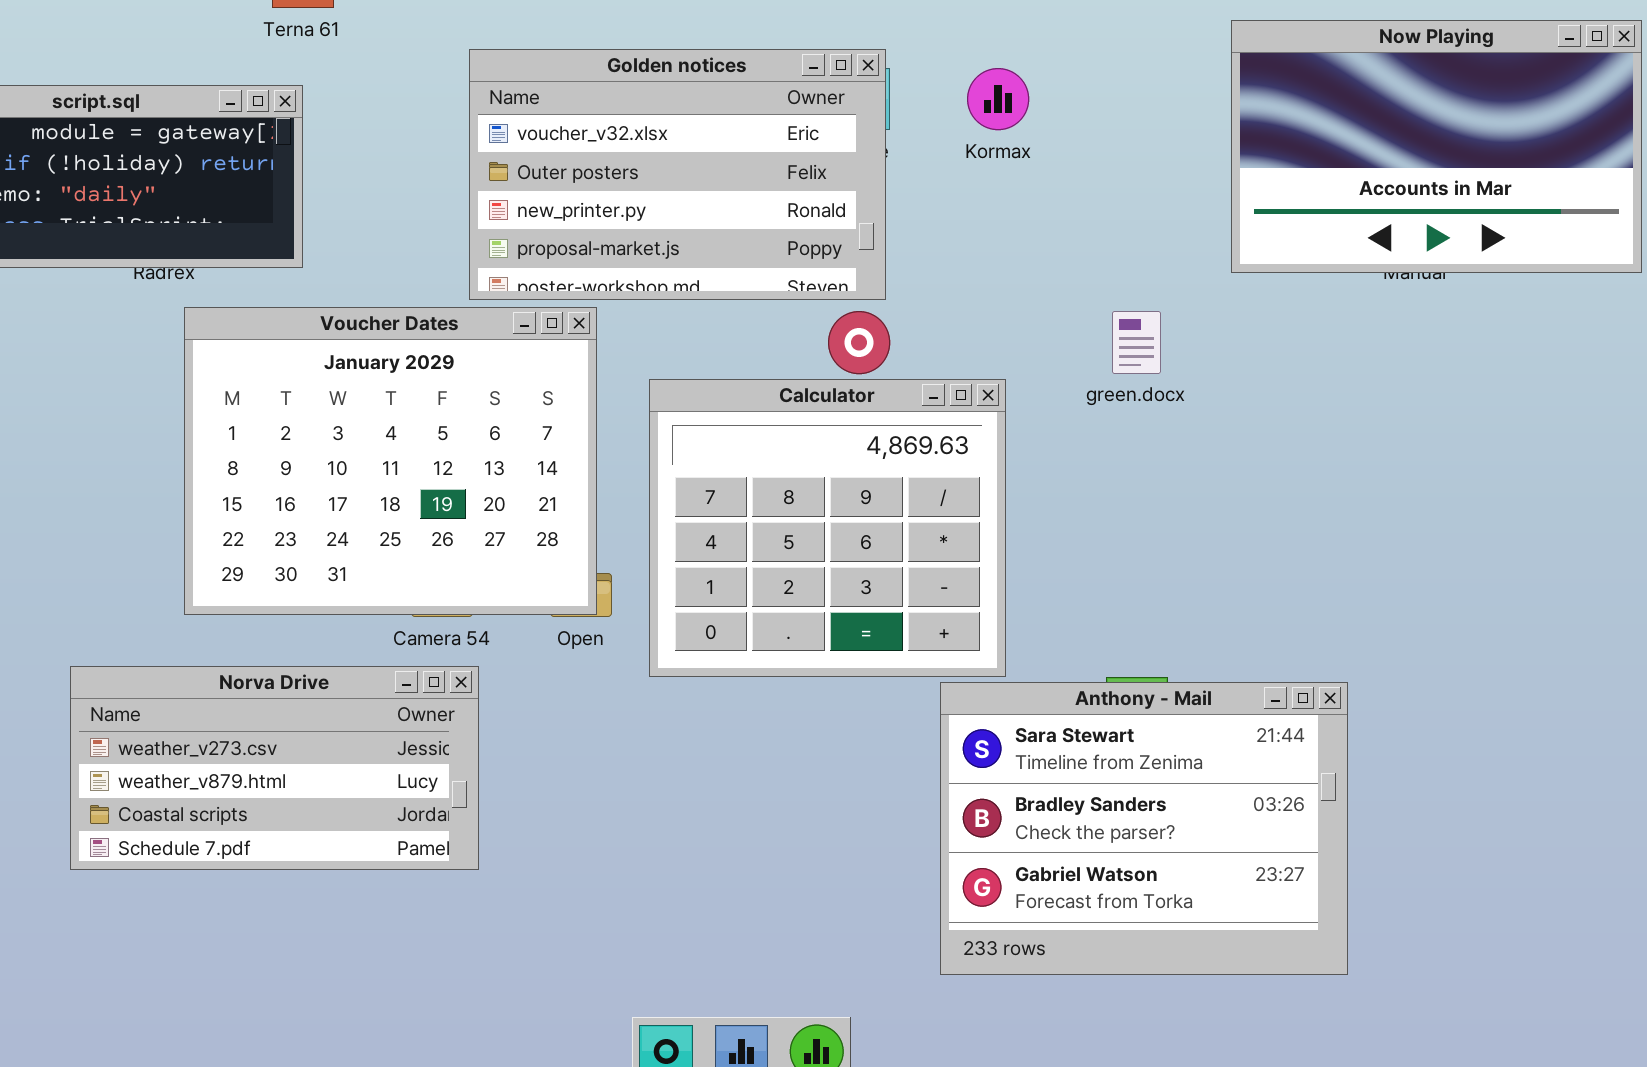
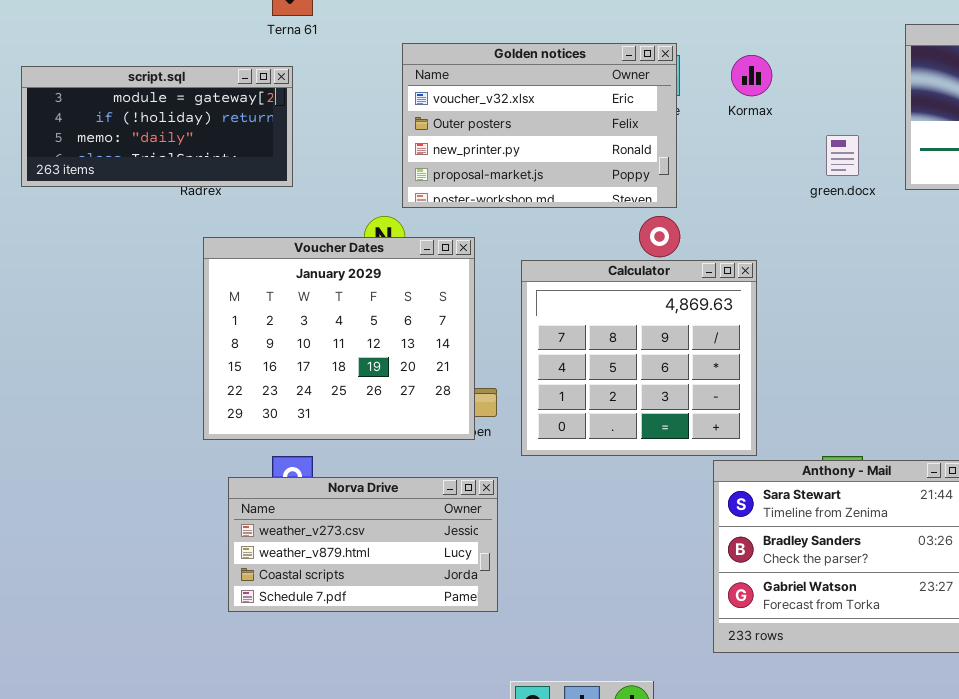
Voucher Dates: [184,307,597,615] -> [203,237,475,440], moved
green.docx: [1112,311,1161,374] -> [826,135,859,176], moved
Norva Drive: [70,666,479,870] -> [228,477,498,612], moved

